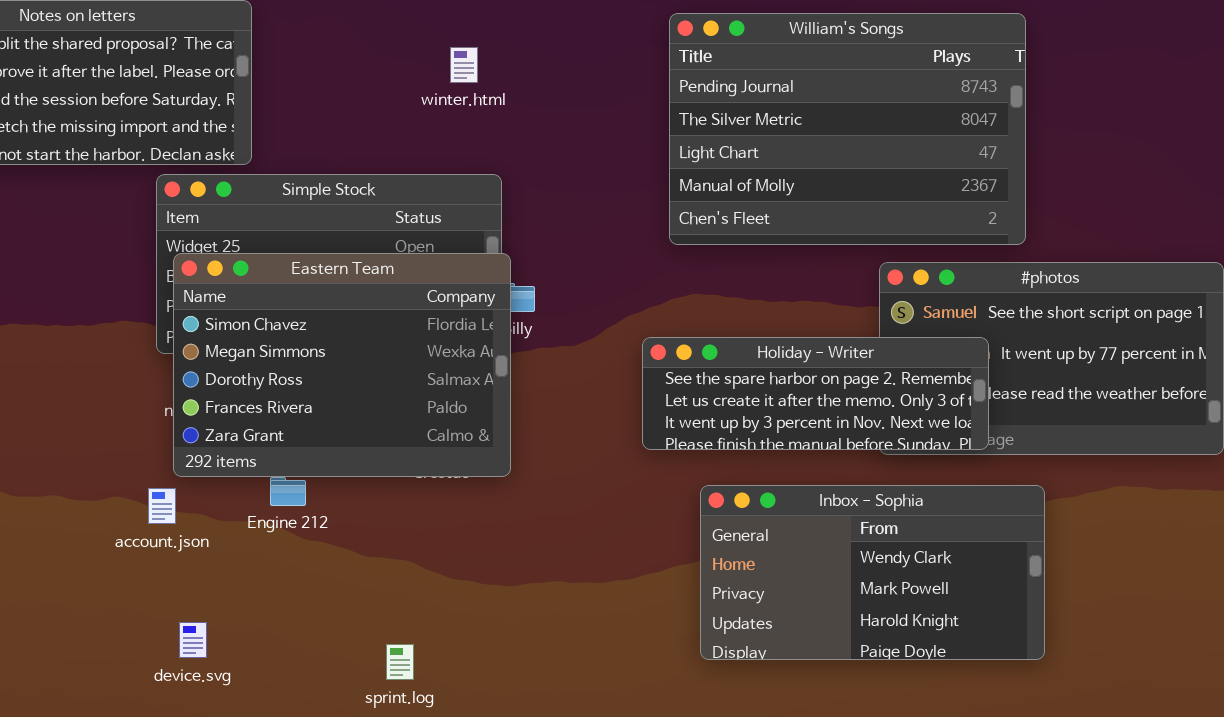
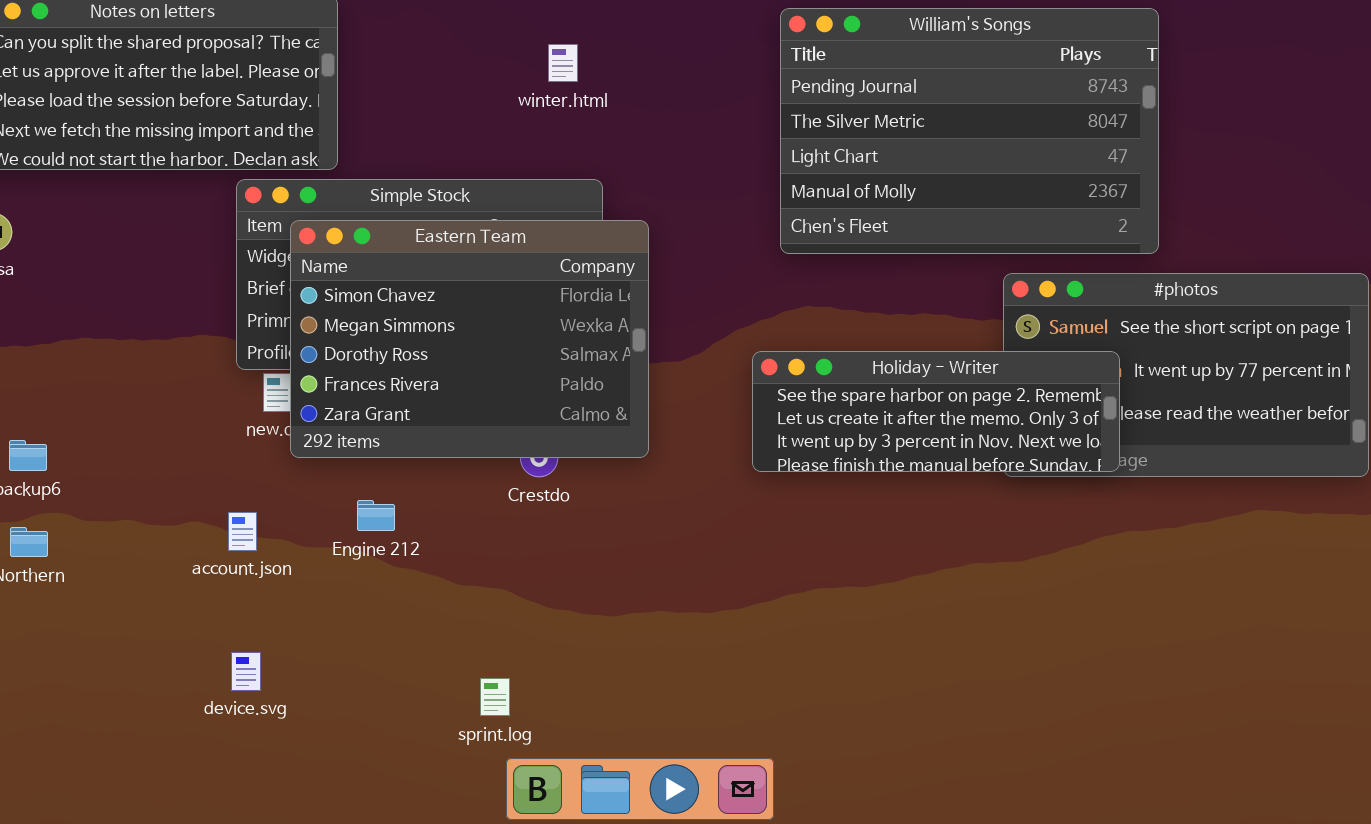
Eastern Team: [173,253,511,477] -> [290,220,649,458], moved
Inbox - Sophia: [700,485,1045,660] -> none, closed
device.svg: [179,622,207,658] -> [231,652,261,691], moved

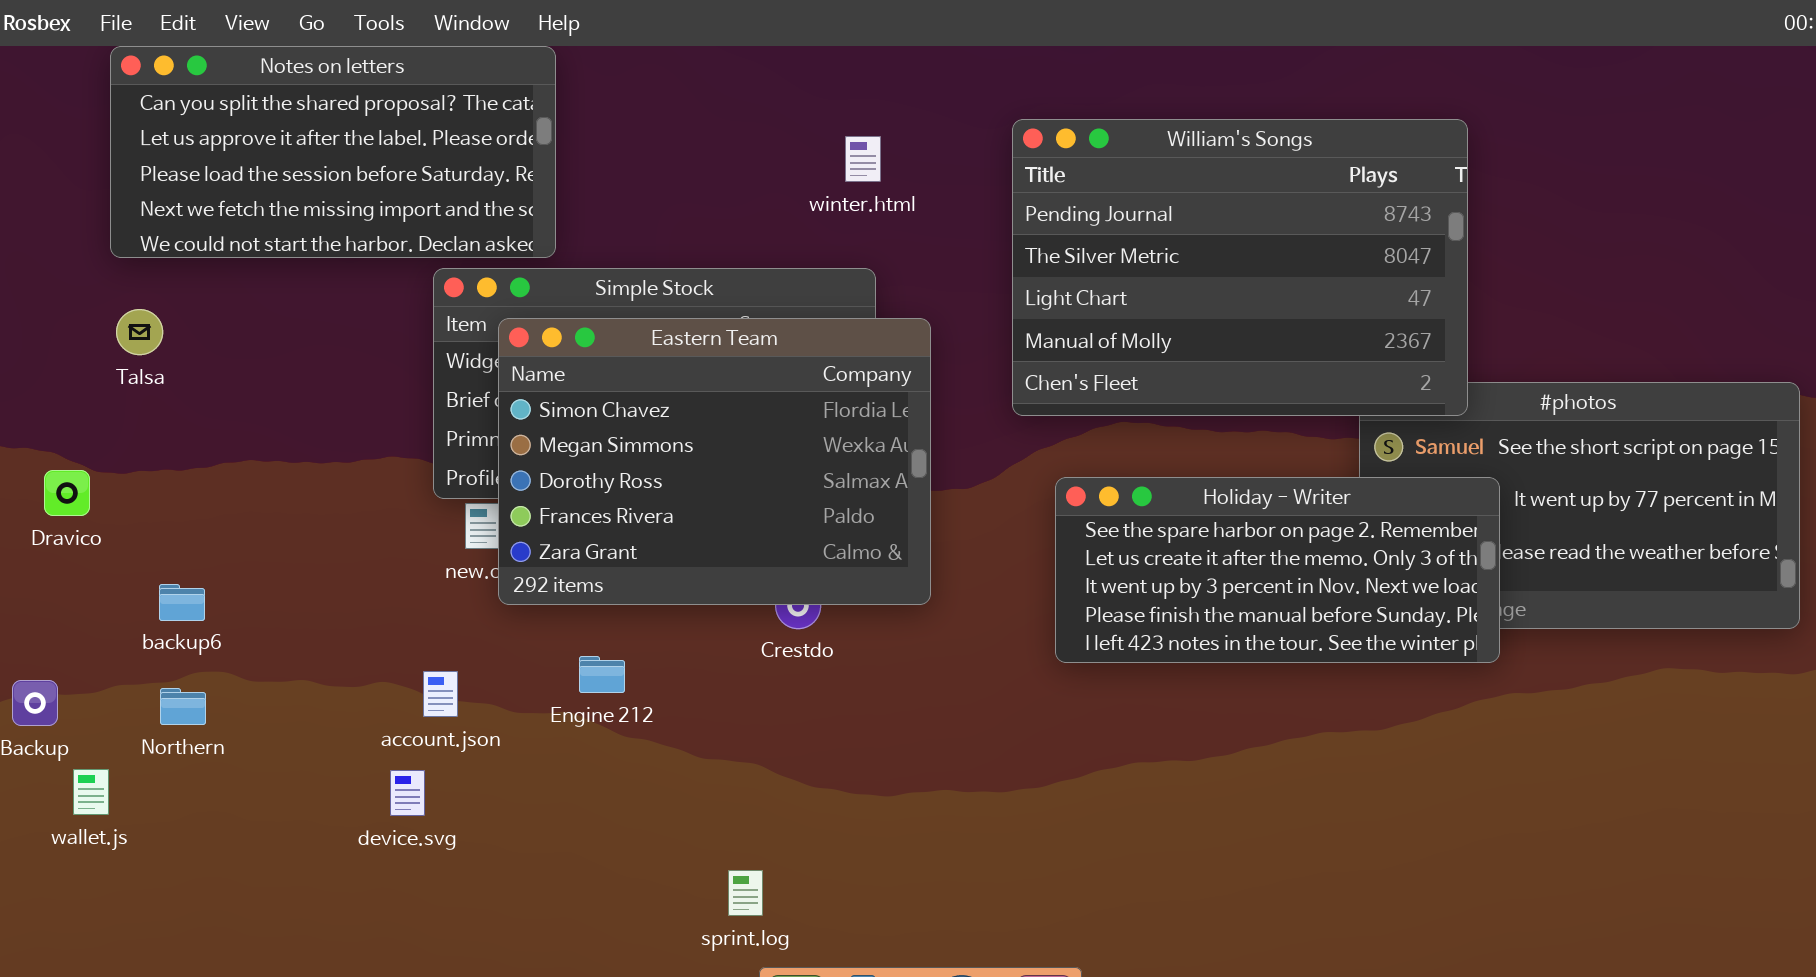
William's Songs: [780,8,1159,254] -> [1012,119,1468,416], moved
winter.html: [548,44,578,82] -> [845,136,881,182], moved
Holiday - Writer: [752,351,1120,472] -> [1055,477,1500,663], resized
device.svg: [231,652,261,691] -> [390,770,425,816], moved

